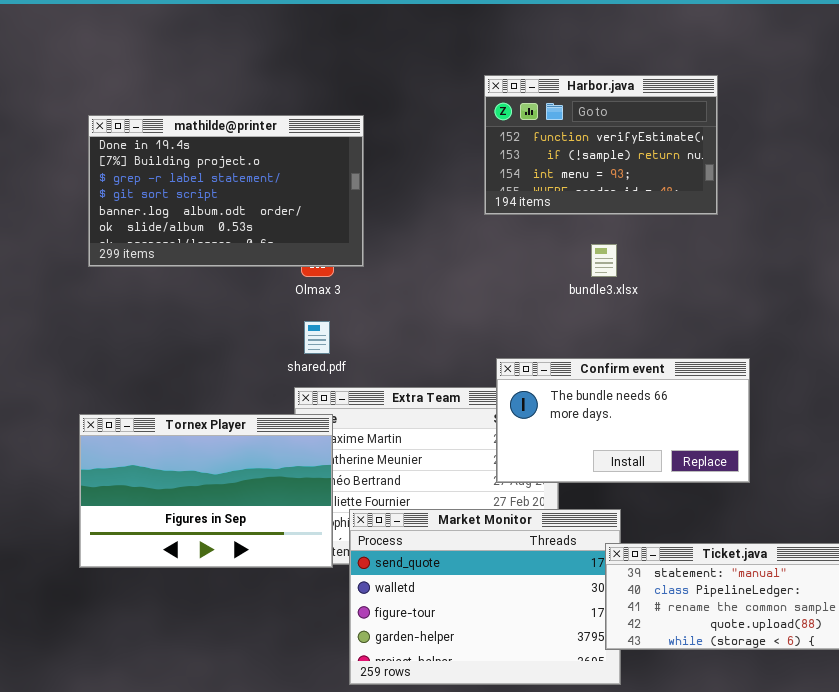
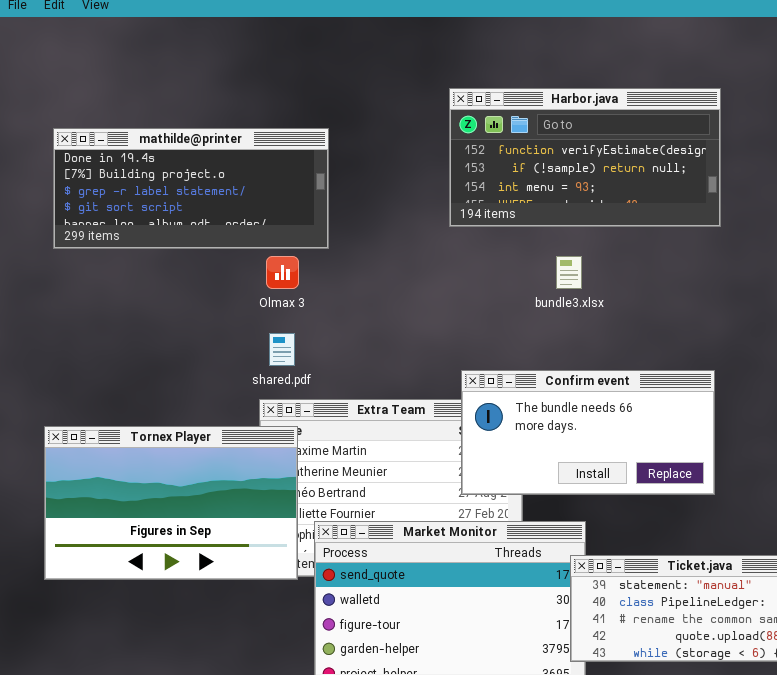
Harbor.java: [484,75,718,215] -> [449,88,721,227], resized
mathilde@printer: [88,115,364,267] -> [53,128,329,249], resized

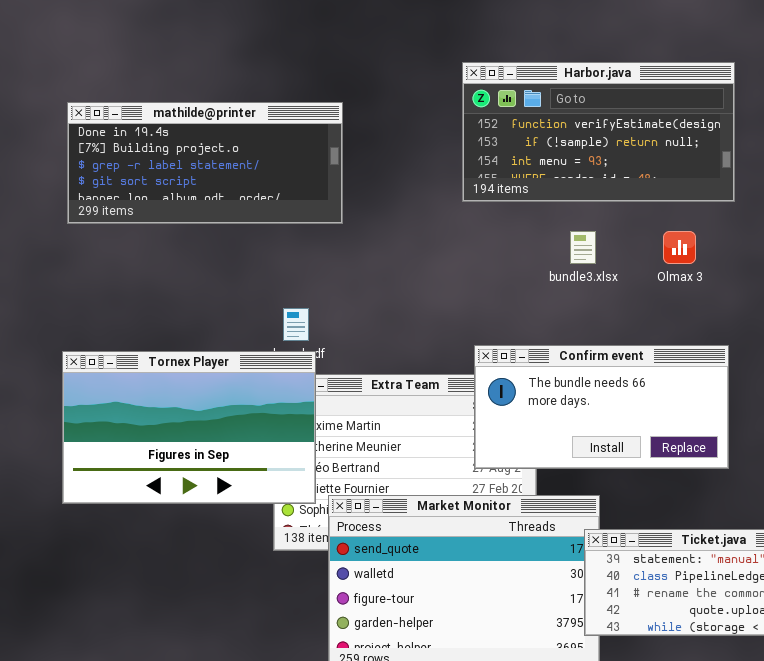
Olmax 3: [266,256,299,289] -> [663,231,696,264], moved
Tornex Player: [44,426,298,580] -> [62,351,316,504], moved

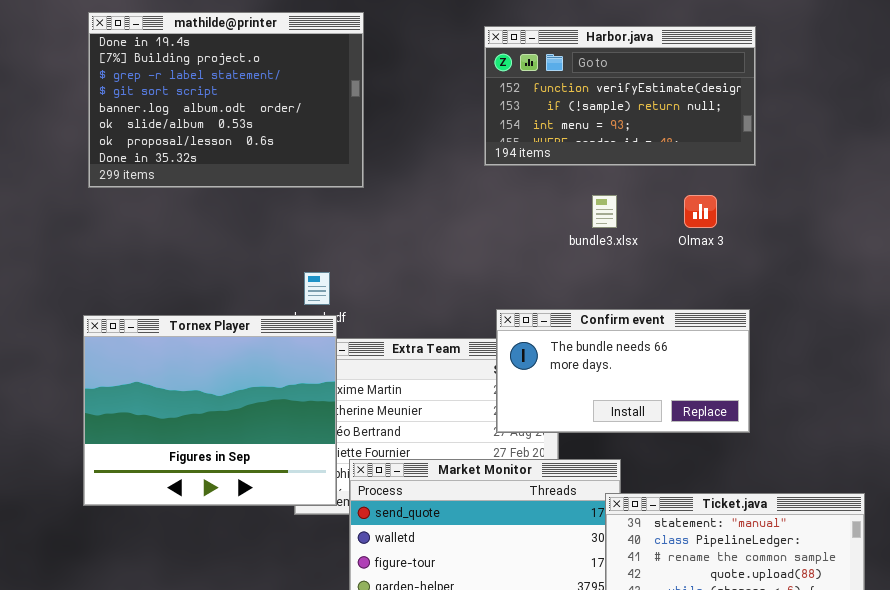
mathilde@printer: [67,102,343,224] -> [88,12,364,188], resized
Tornex Player: [62,351,316,504] -> [83,315,337,506], resized

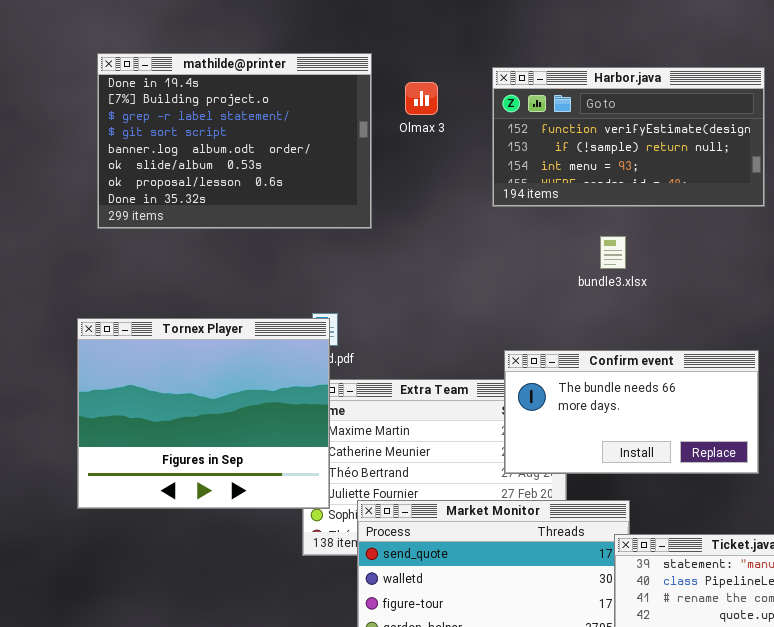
Olmax 3: [684,195,717,228] -> [405,82,438,115], moved
Tornex Player: [83,315,337,506] -> [77,318,330,509], moved

